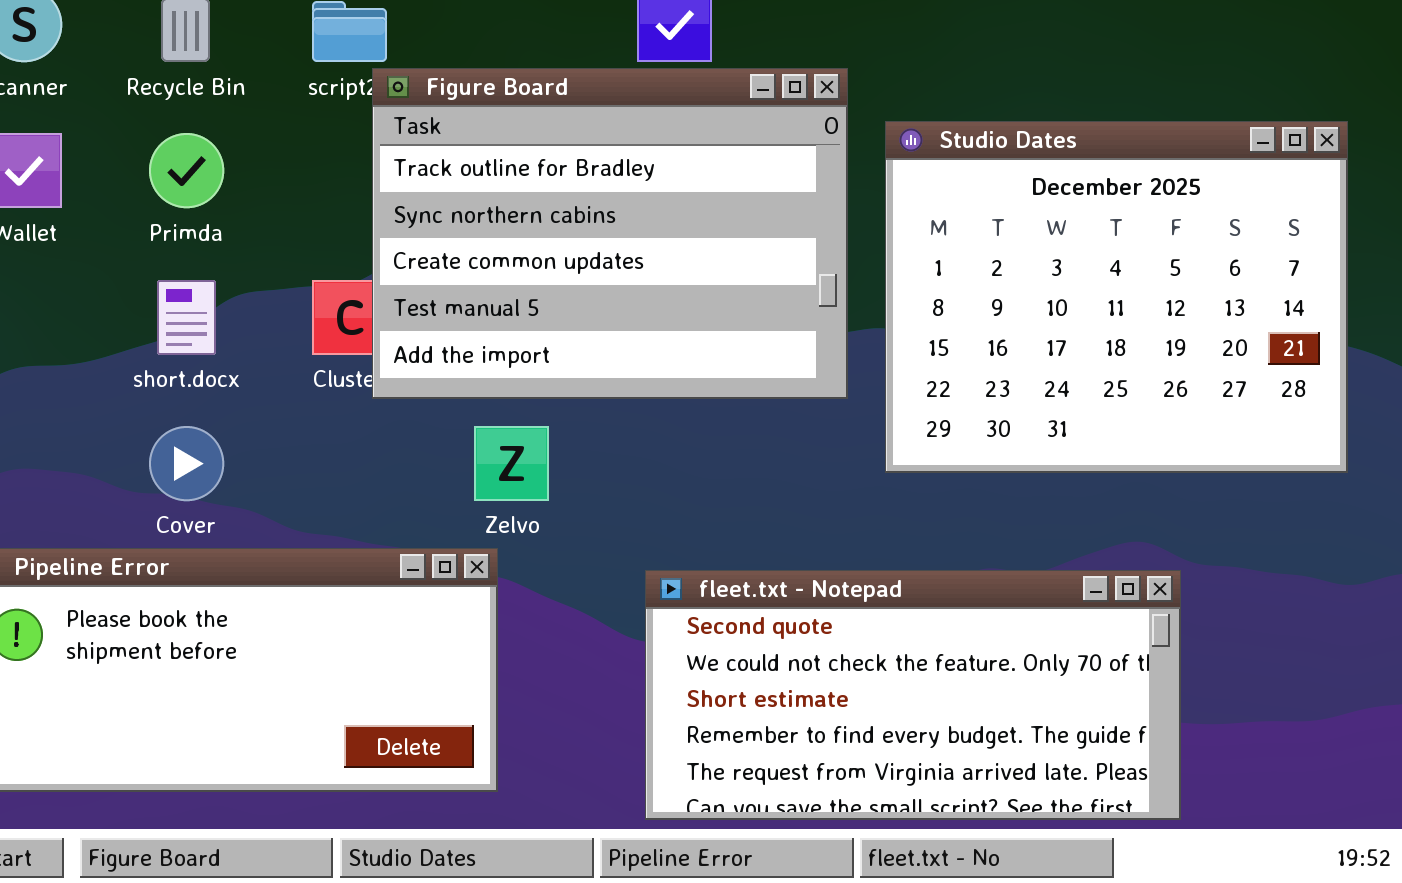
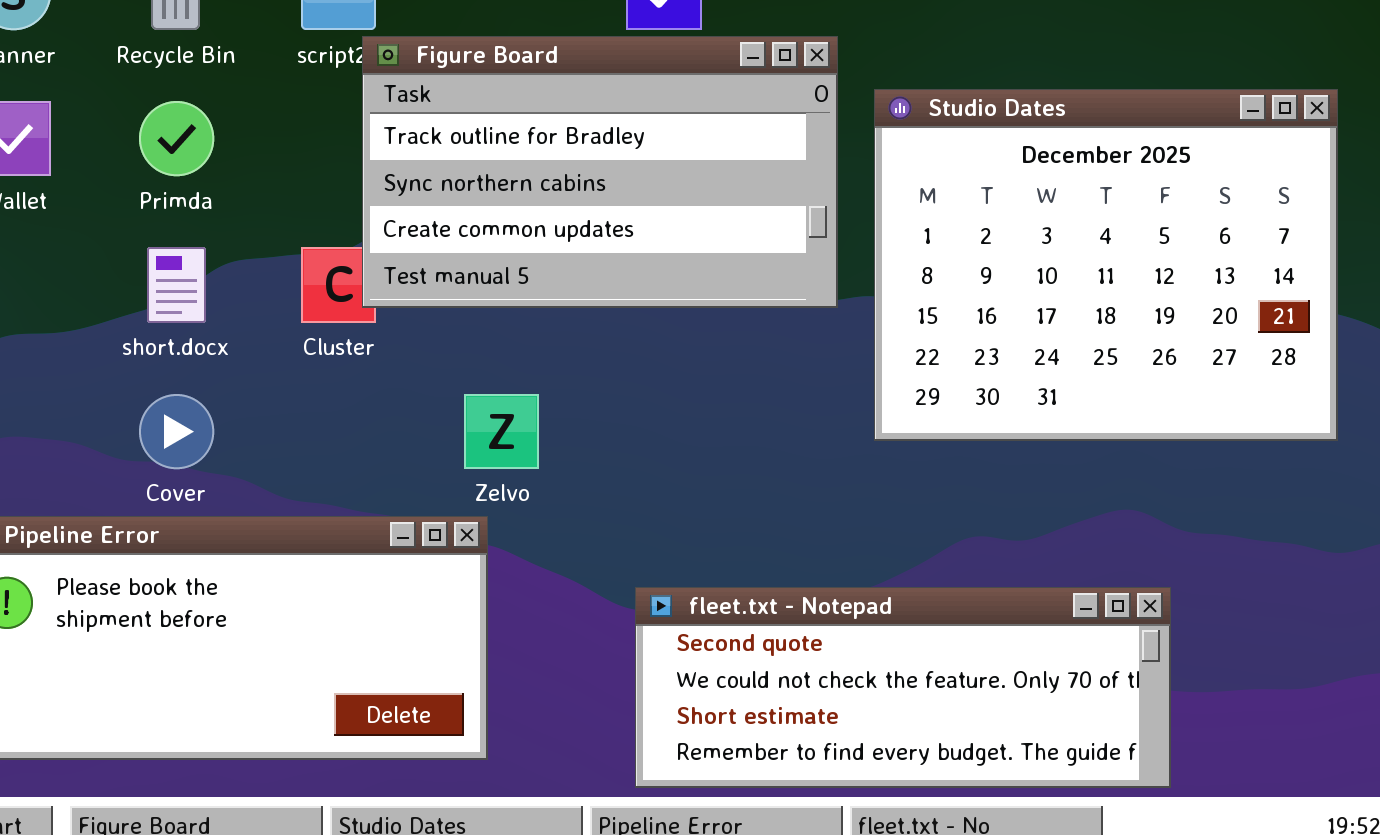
Figure Board: [372,68,848,399] -> [362,36,838,308], resized
fleet.txt - Notepad: [645,570,1181,820] -> [635,587,1171,788], resized

